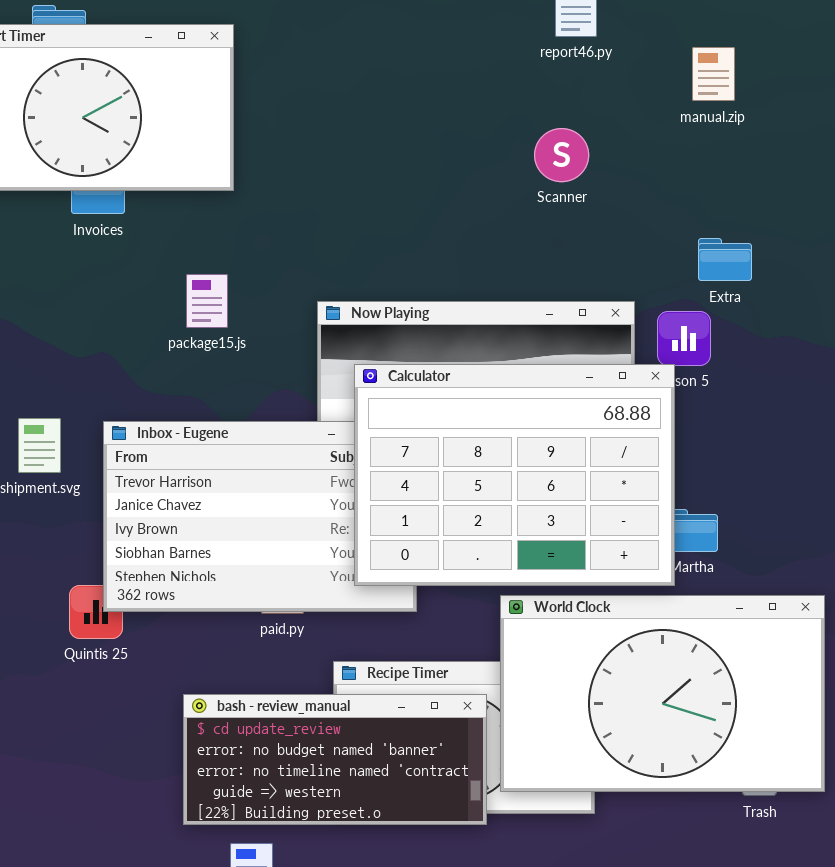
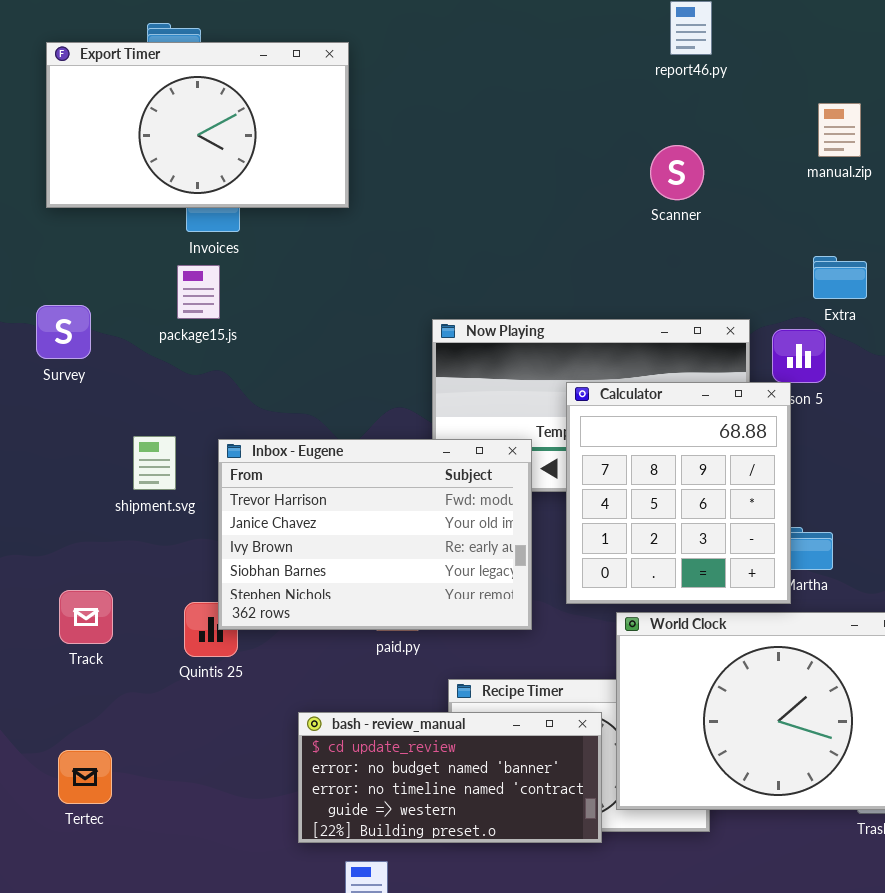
manual.zip: [692,47,735,101] -> [818,103,861,157], moved
package15.js: [186,274,228,328] -> [177,265,220,319], moved
Calculator: [354,364,675,586] -> [566,382,791,604], resized

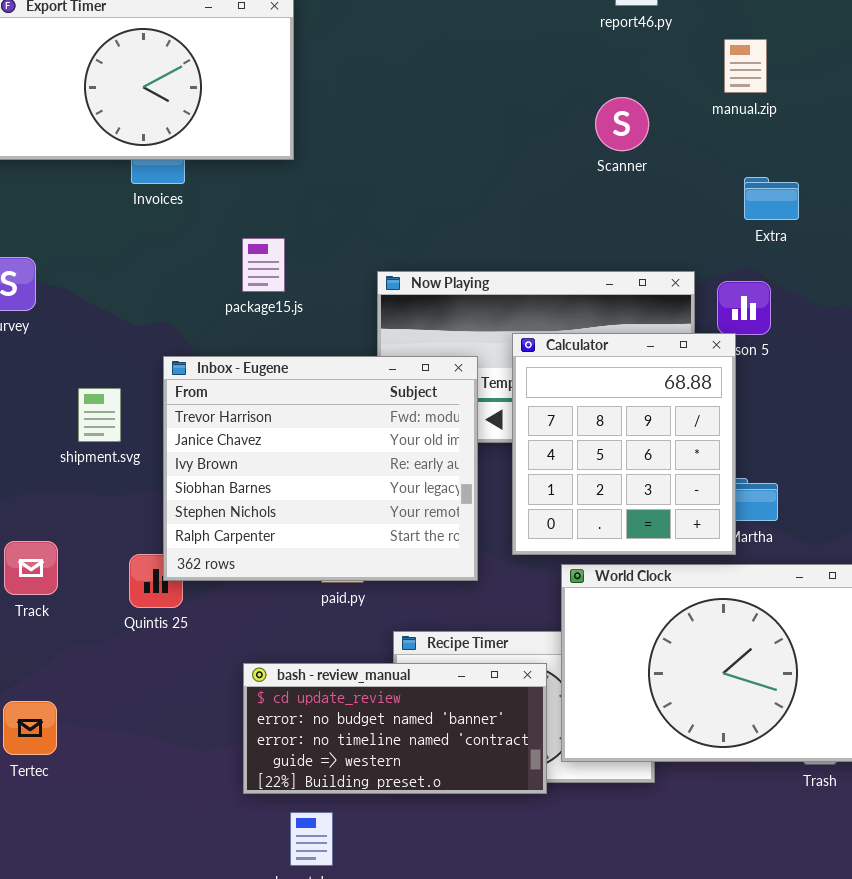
manual.zip: [818,103,861,157] -> [724,39,767,93], moved
Extra: [813,256,867,299] -> [744,177,799,220], moved
package15.js: [177,265,220,319] -> [242,238,285,292], moved
Inbox - Eugene: [218,439,532,630] -> [163,356,478,581], resized

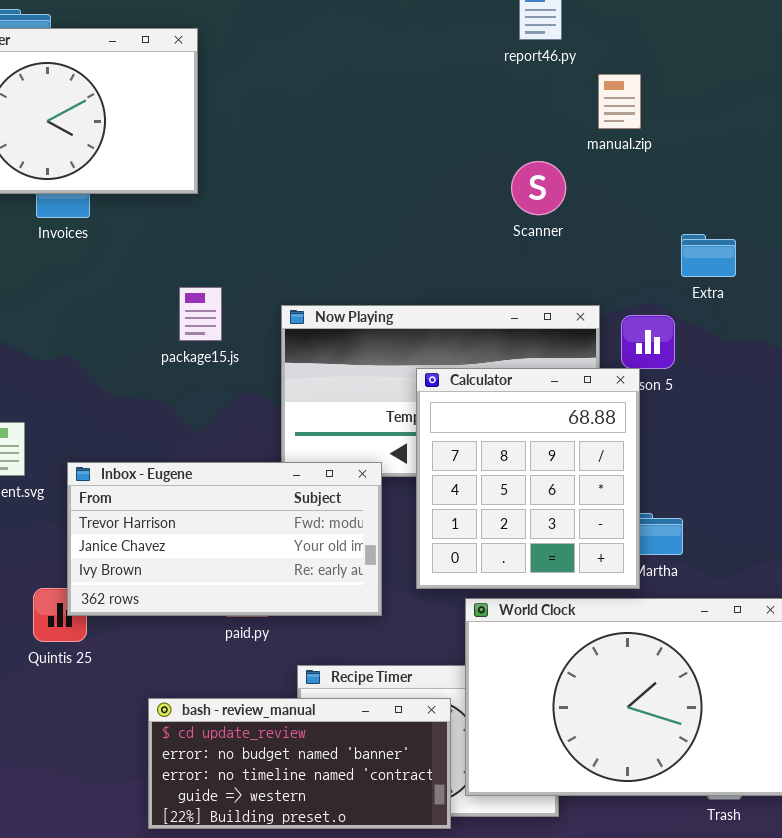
manual.zip: [724,39,767,93] -> [598,74,641,129], moved
Scanner: [595,97,649,151] -> [511,161,566,215], moved
Extra: [744,177,799,220] -> [681,234,736,277], moved
package15.js: [242,238,285,292] -> [179,287,222,341], moved
Inbox - Eugene: [163,356,478,581] -> [67,462,382,616], resized

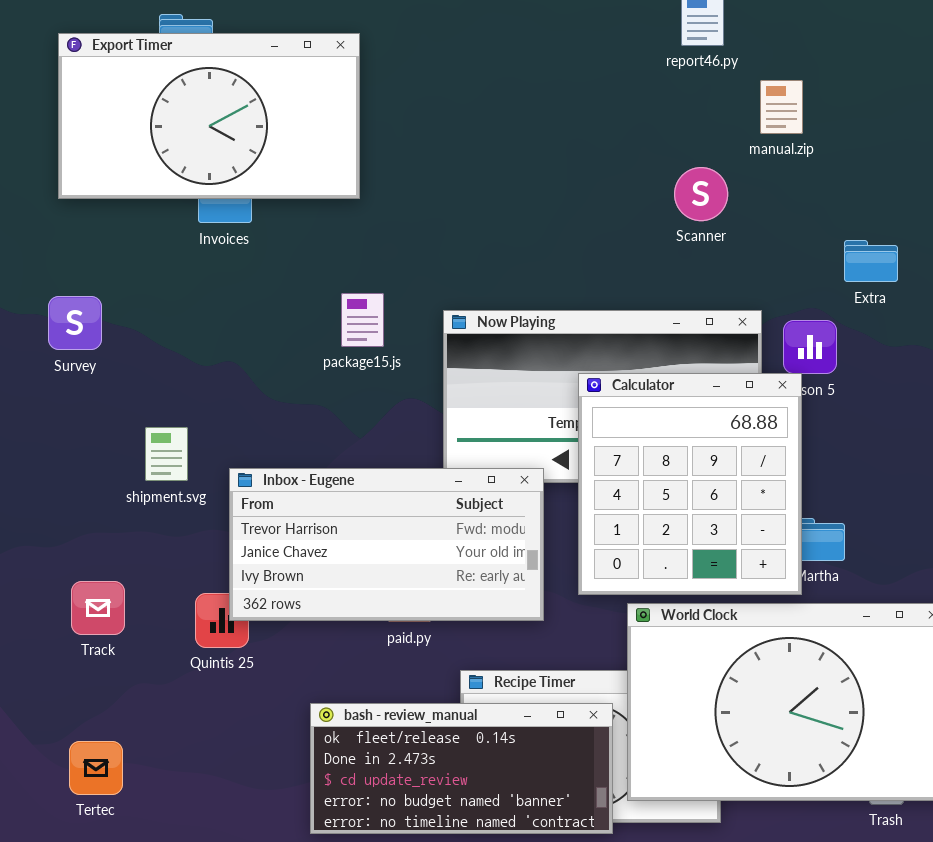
bash - review_manual: [148,698,451,829] -> [310,703,613,834], scrolled up 2 rows

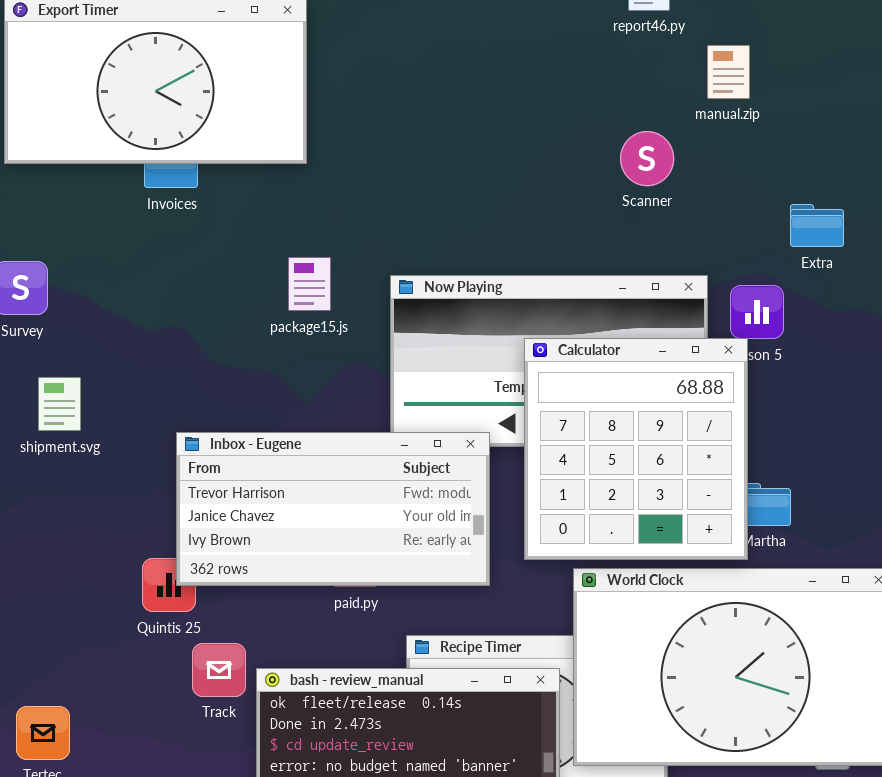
shipment.svg: [145,427,188,481] -> [38,377,81,431], moved
Track: [71,581,125,635] -> [192,643,246,697], moved

